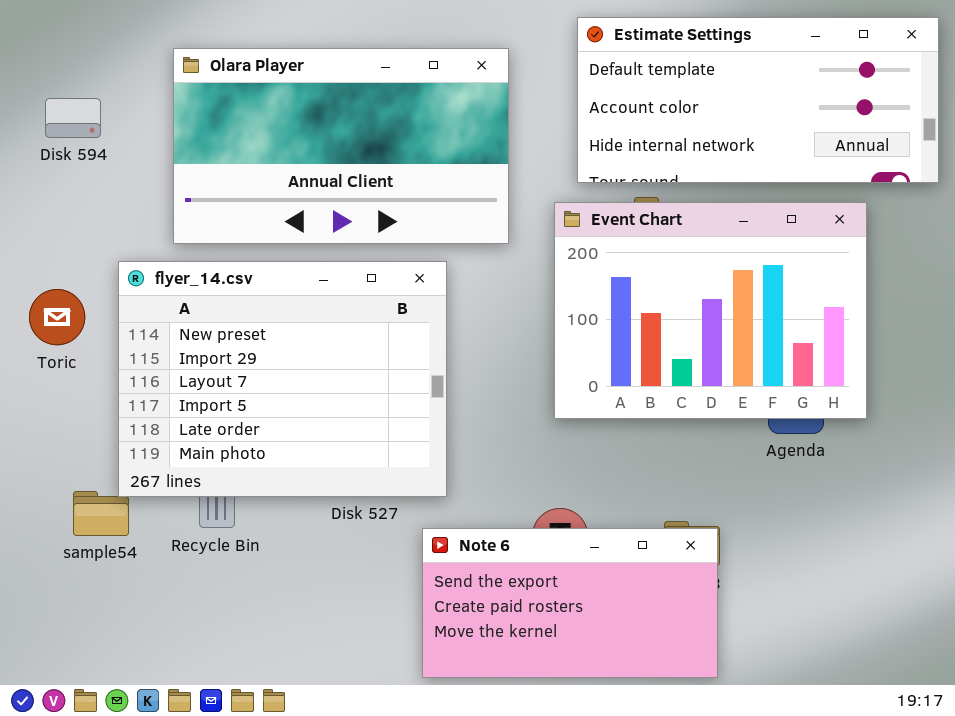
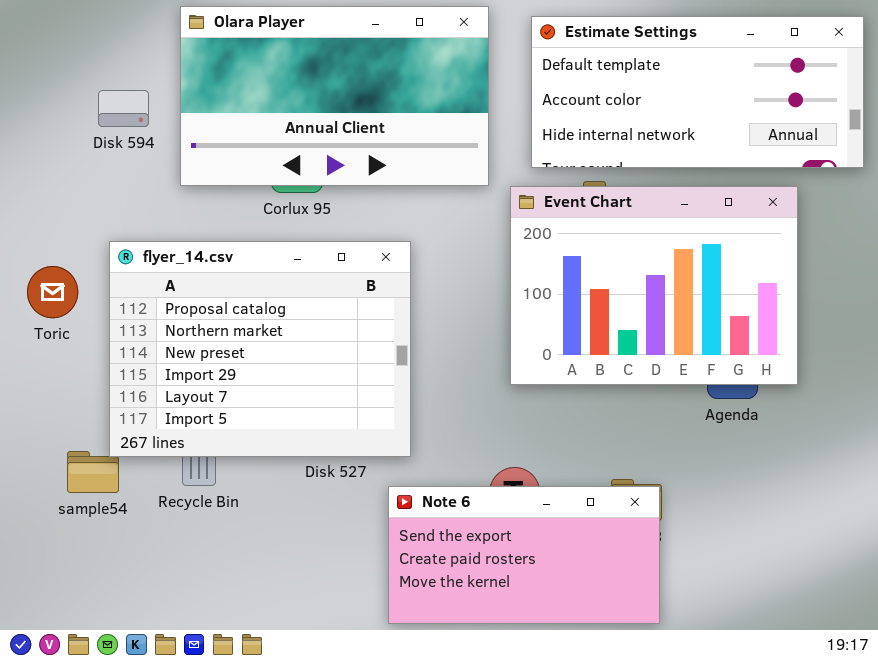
Olara Player: [173,48,509,244] -> [180,6,489,186], moved
Disk 594: [45,98,101,138] -> [98,90,149,127], moved
flyer_14.csv: [118,261,447,497] -> [109,241,411,457], scrolled up 2 rows

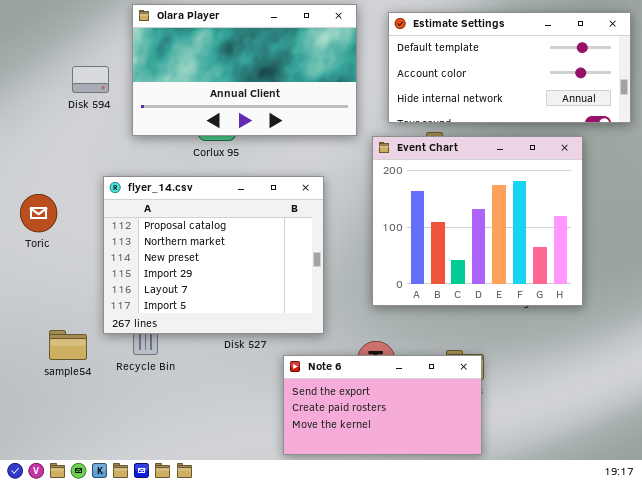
Event Chart: [510,186,798,385] -> [372,136,583,306], resized
flyer_14.csv: [109,241,411,457] -> [103,176,324,334], moved

